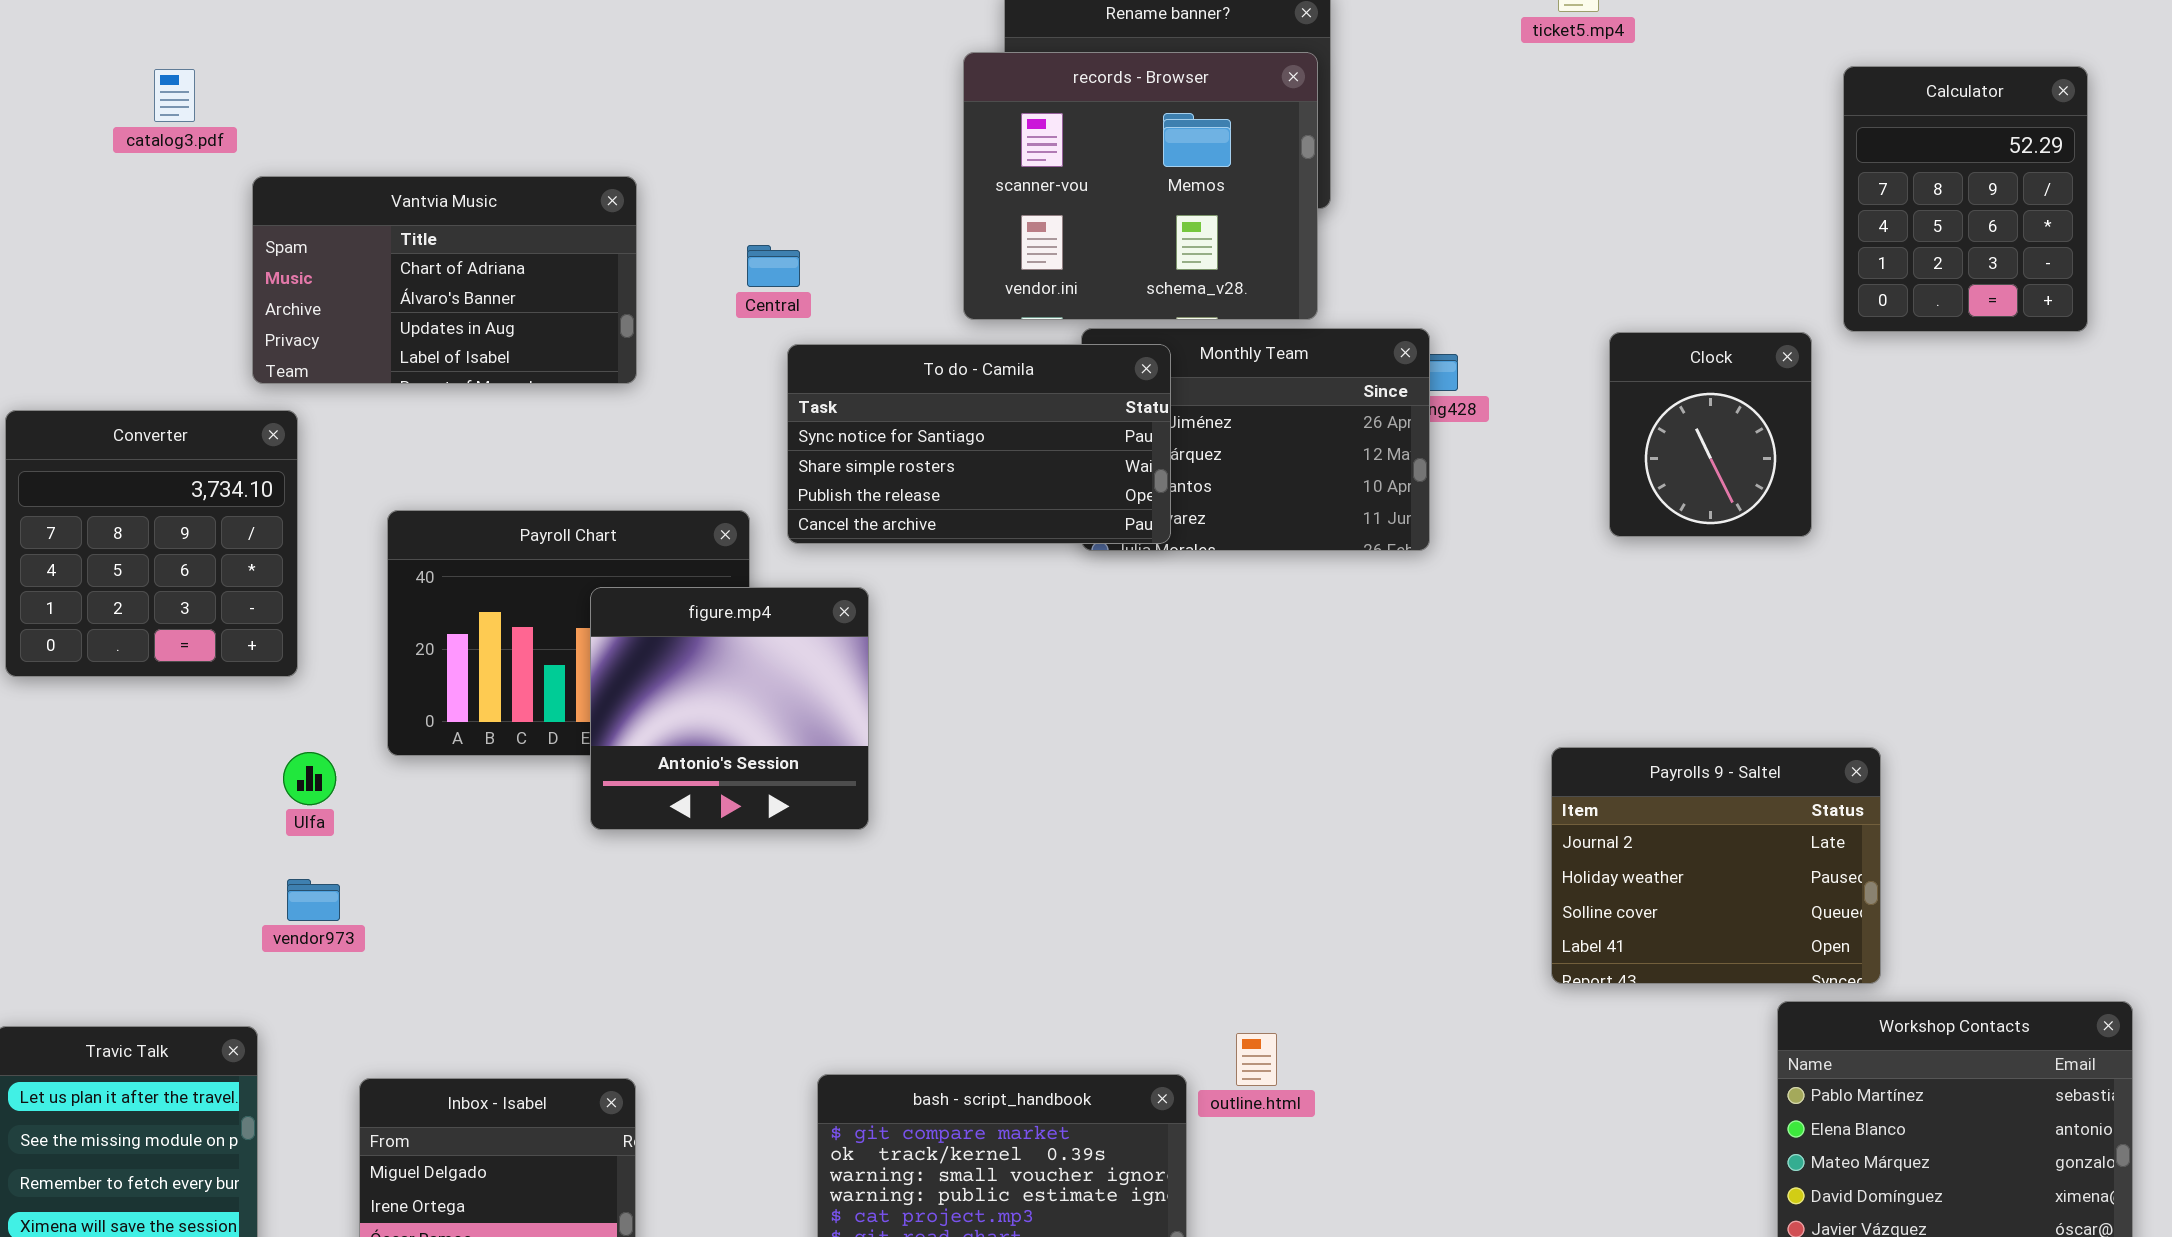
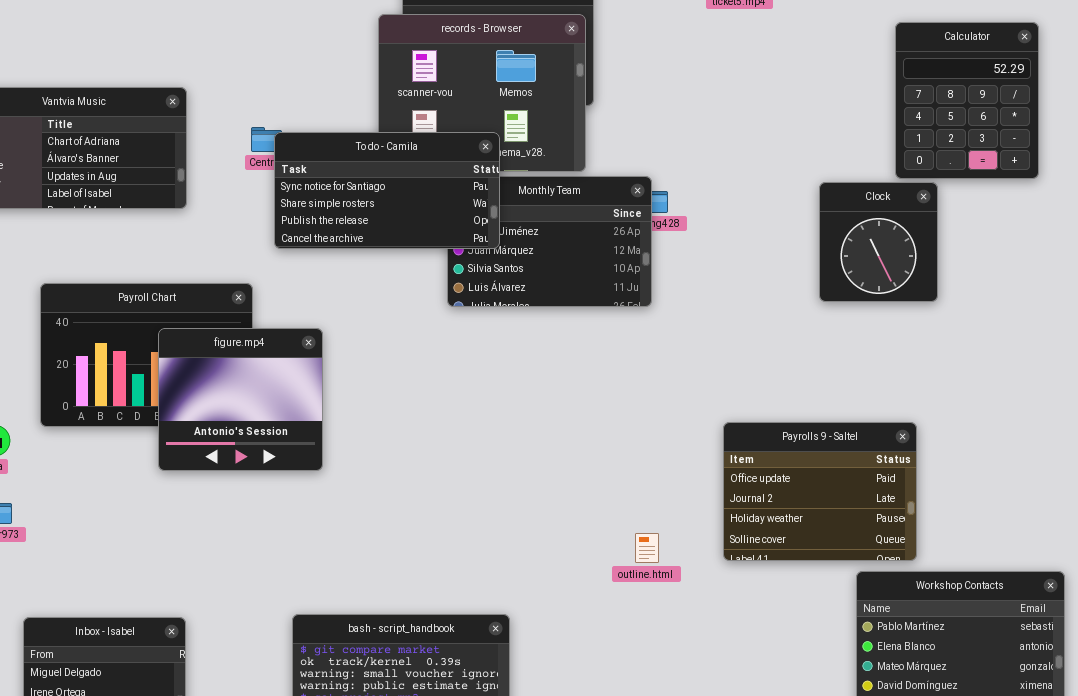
Clock: [1609,332,1812,537] -> [819,182,938,302], moved
To do - Camila: [787,344,1171,544] -> [274,132,500,249], moved
Payrolls 9 - Saltel: [1551,747,1881,984] -> [723,422,917,561], scrolled up 1 row
outline.html: [1236,1033,1277,1086] -> [635,533,659,563], moved

